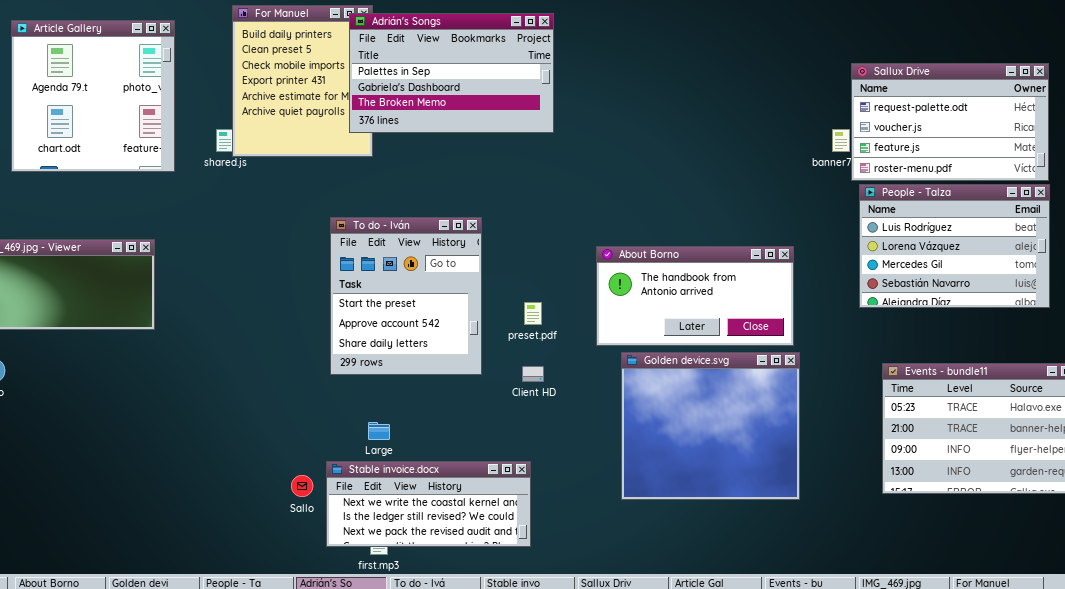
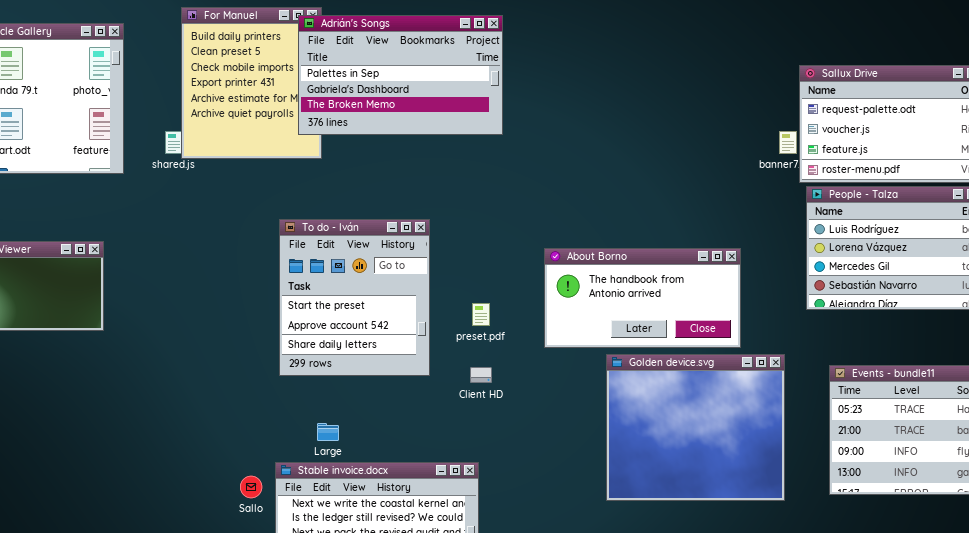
Golden device.svg: [621,352,800,500] -> [606,354,785,501], moved

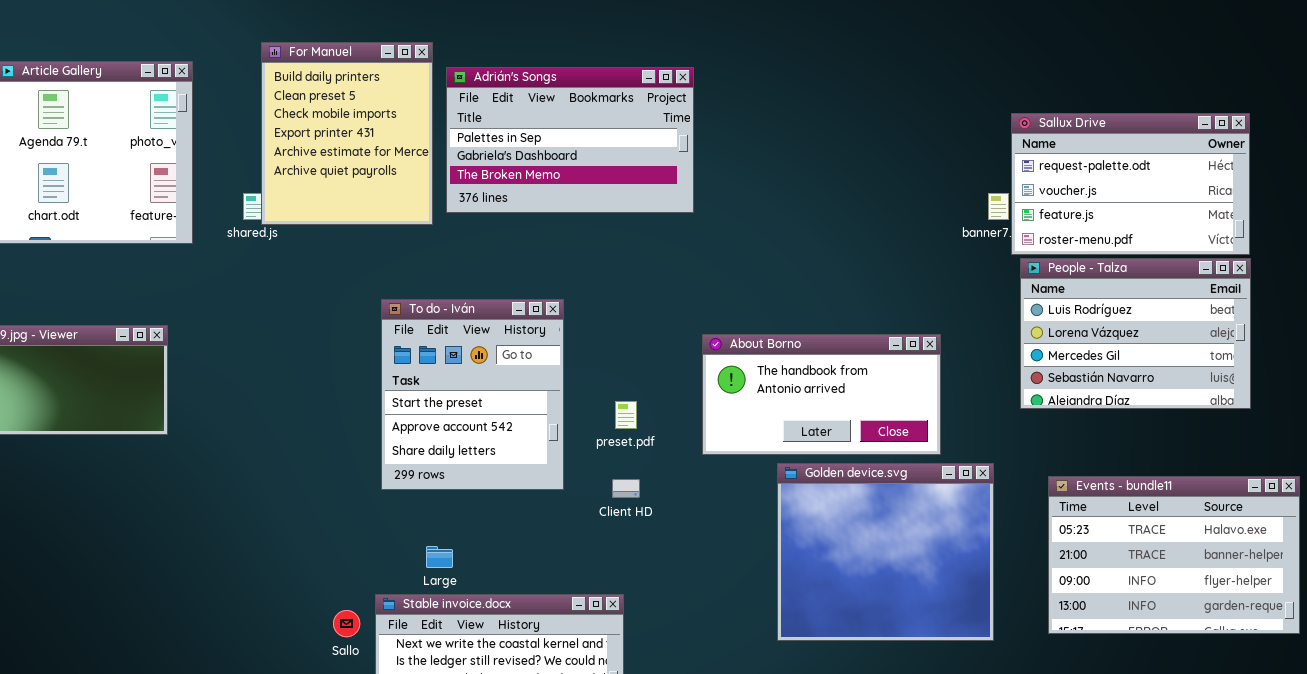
Adrián's Songs: [298,15,503,135] -> [446,67,694,213], moved

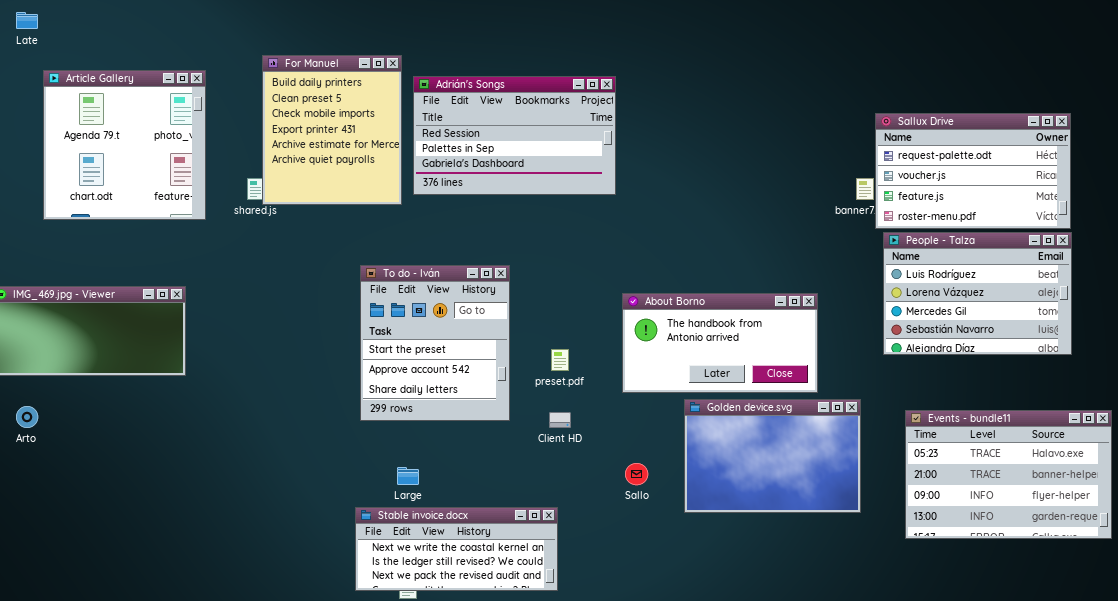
Adrián's Songs: [446,67,694,213] -> [413,76,616,195], scrolled up 1 row
Golden device.svg: [777,463,994,641] -> [684,399,861,513], resized
Sallo: [333,610,360,637] -> [625,463,648,485], moved

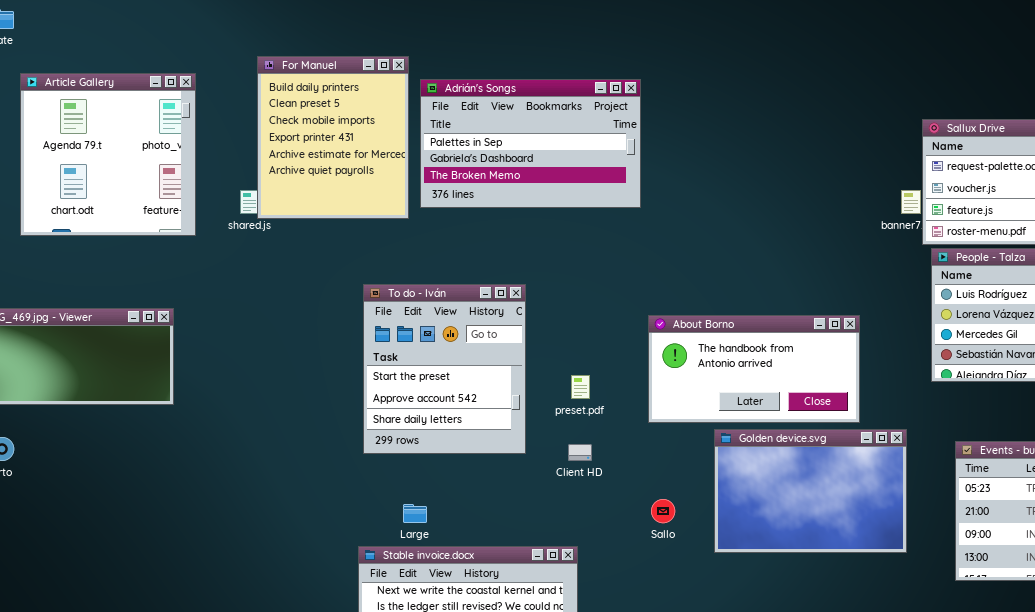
Adrián's Songs: [413,76,616,195] -> [420,79,641,208], scrolled down 1 row

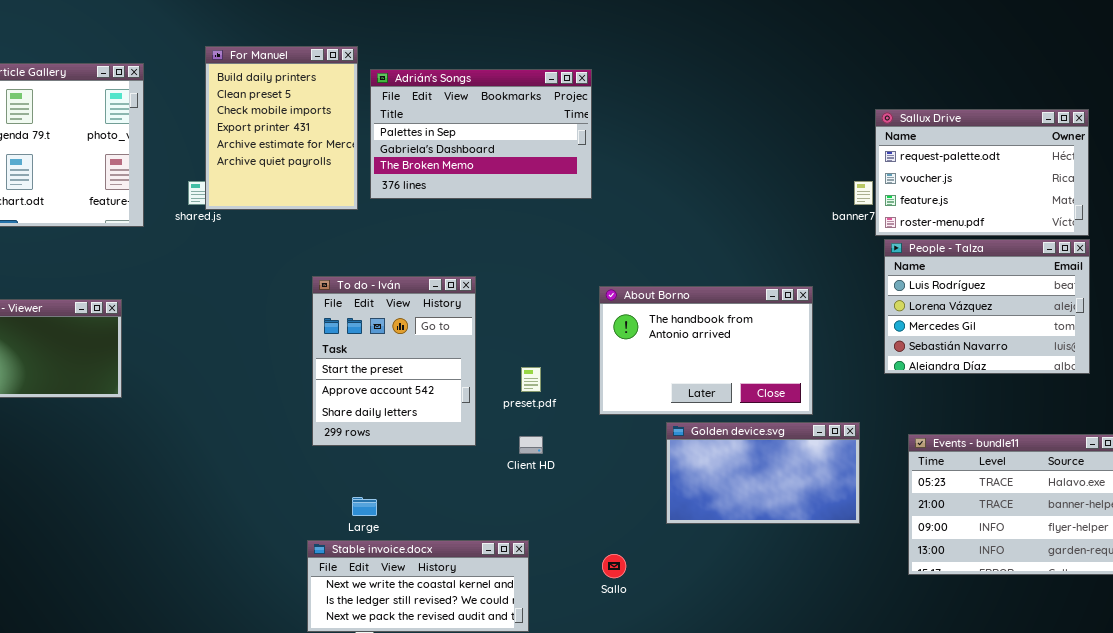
About Borno: [648,315,860,423] -> [599,286,813,415], resized
Golden device.svg: [714,429,907,553] -> [666,422,860,524], resized
Sallo: [651,499,675,523] -> [602,554,626,578], moved

